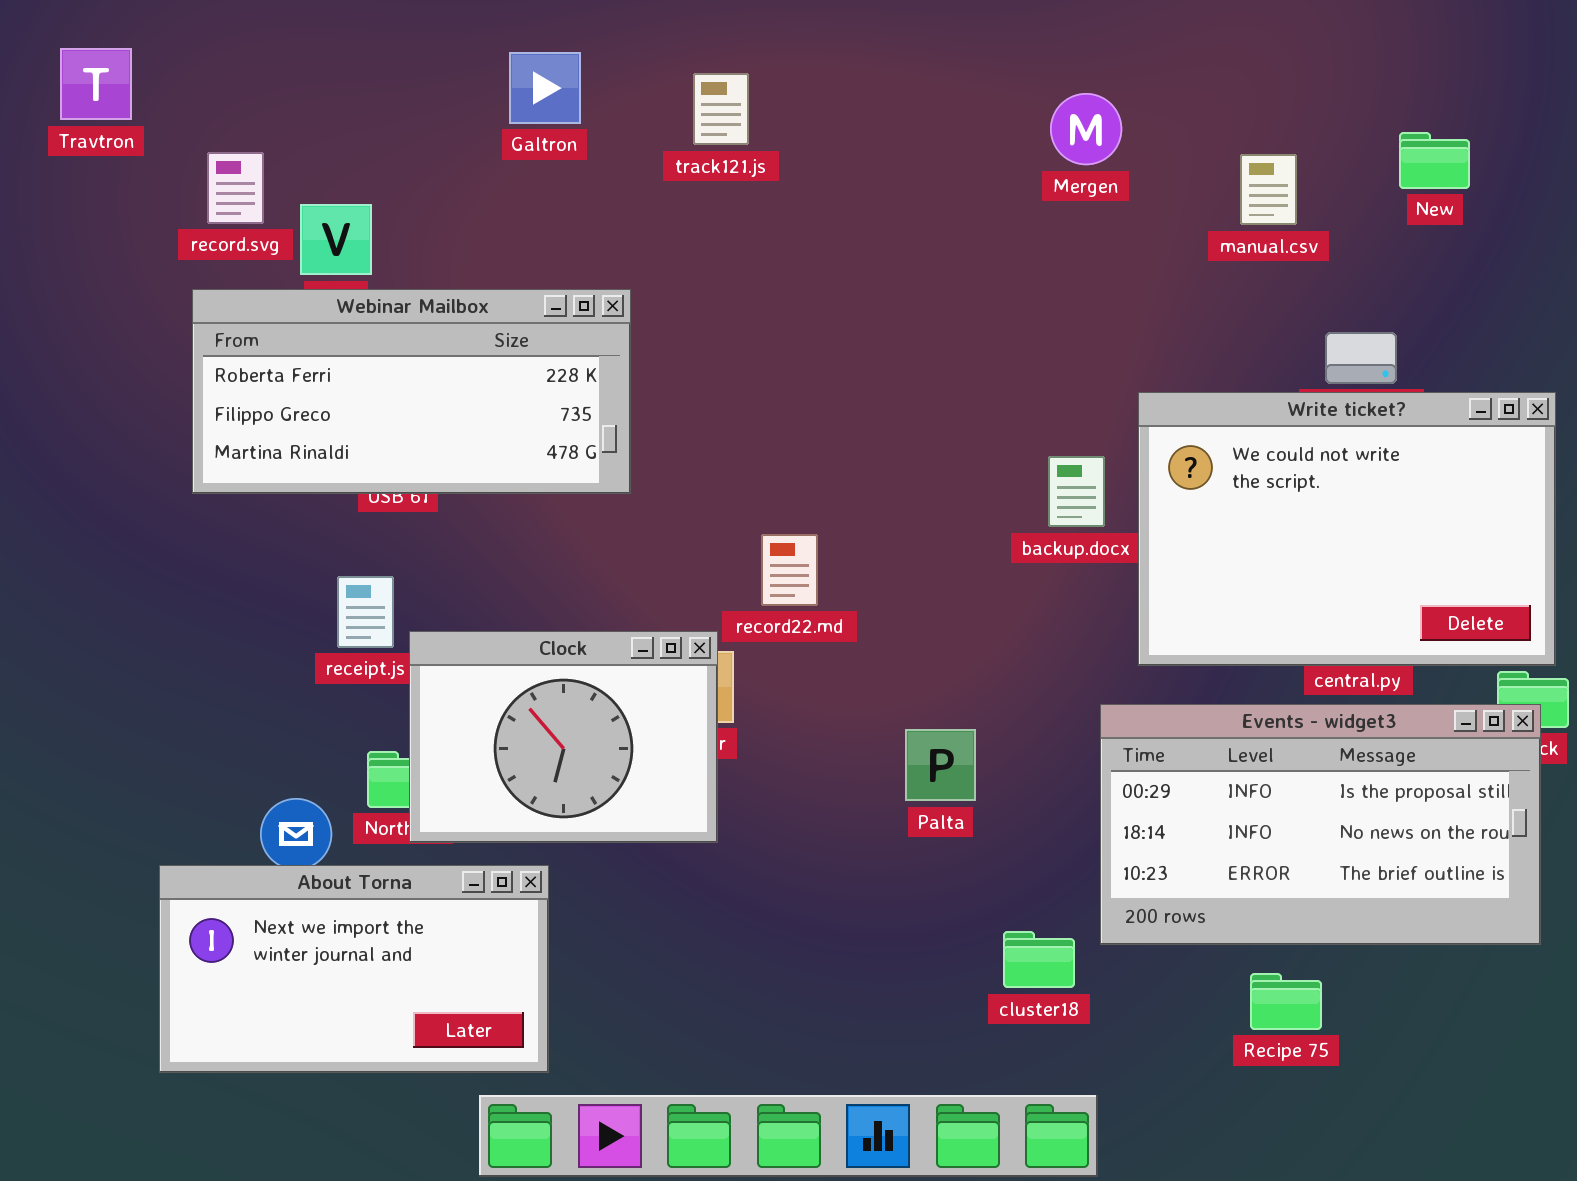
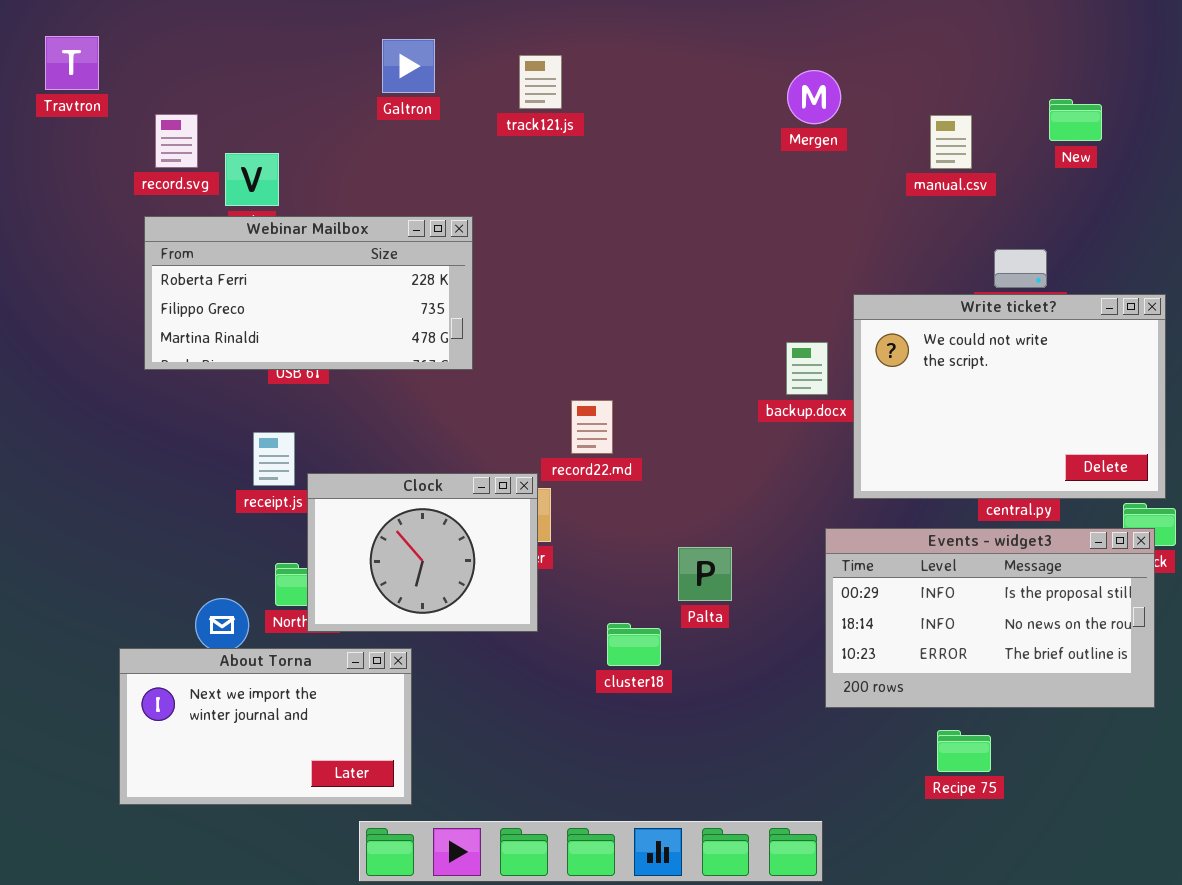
cluster18: [1003,931,1075,988] -> [607,623,661,666], moved

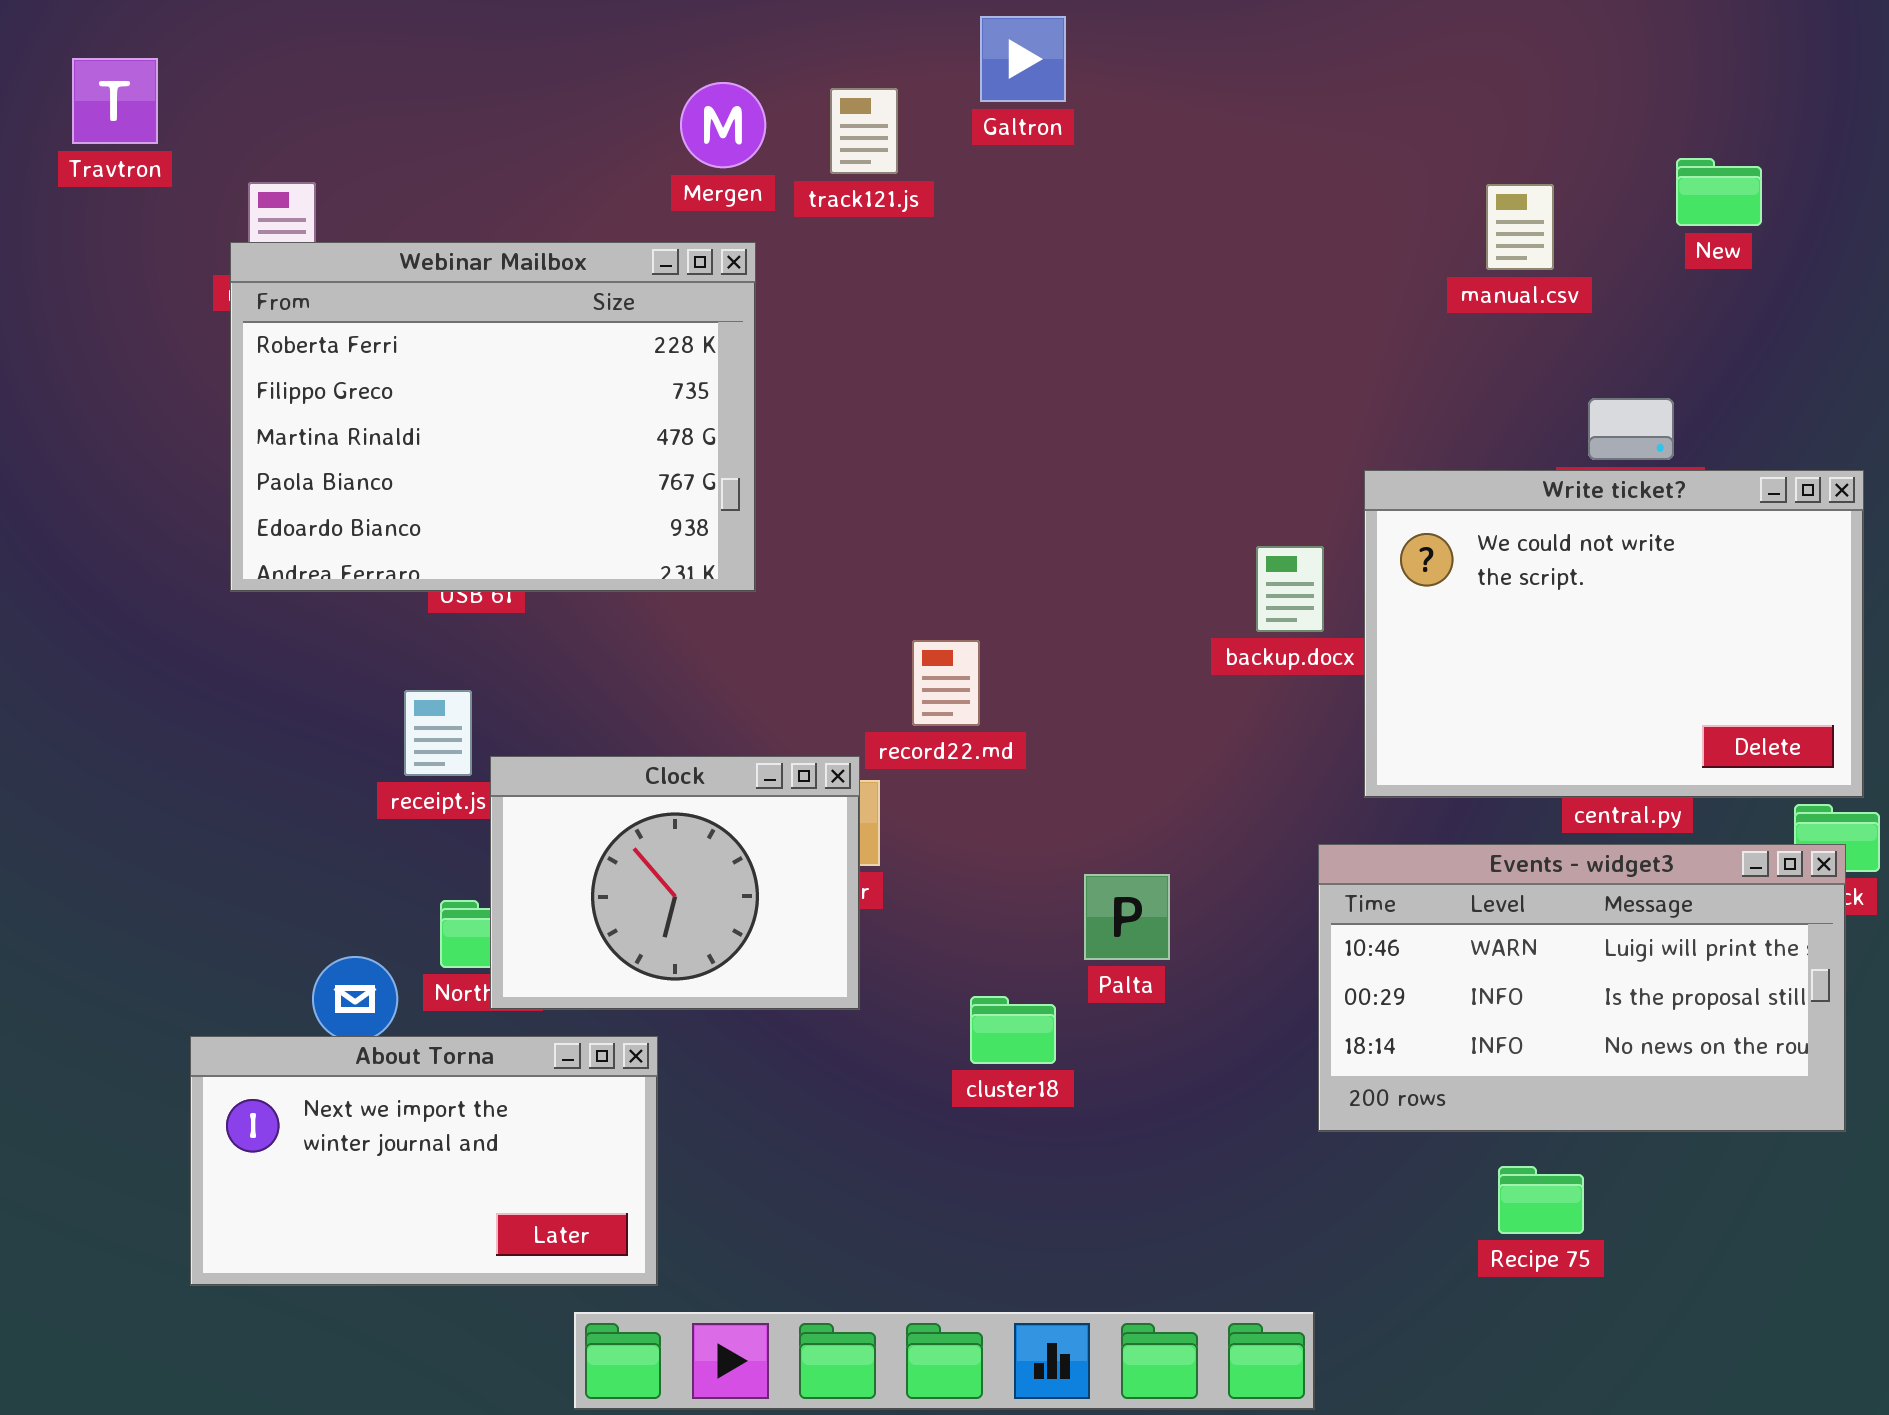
Galtron: [382,39,435,93] -> [980,16,1066,102], moved
Mergen: [787,70,841,124] -> [680,82,766,168], moved
Webinar Mailbox: [144,216,473,370] -> [230,242,756,592], resized
Events - widget3: [825,528,1155,708] -> [1318,844,1846,1132], scrolled up 1 row

